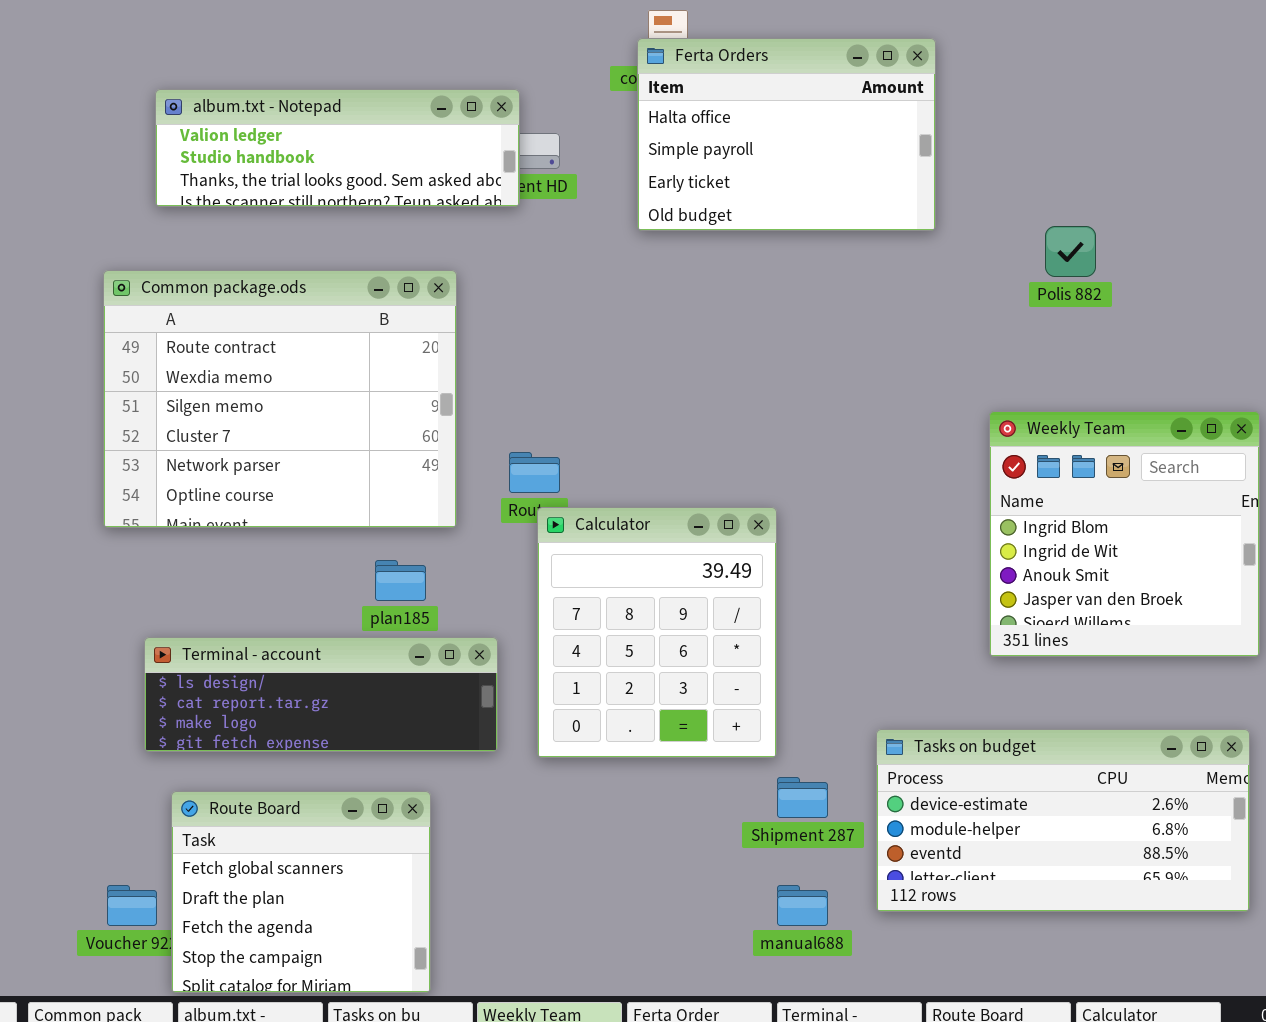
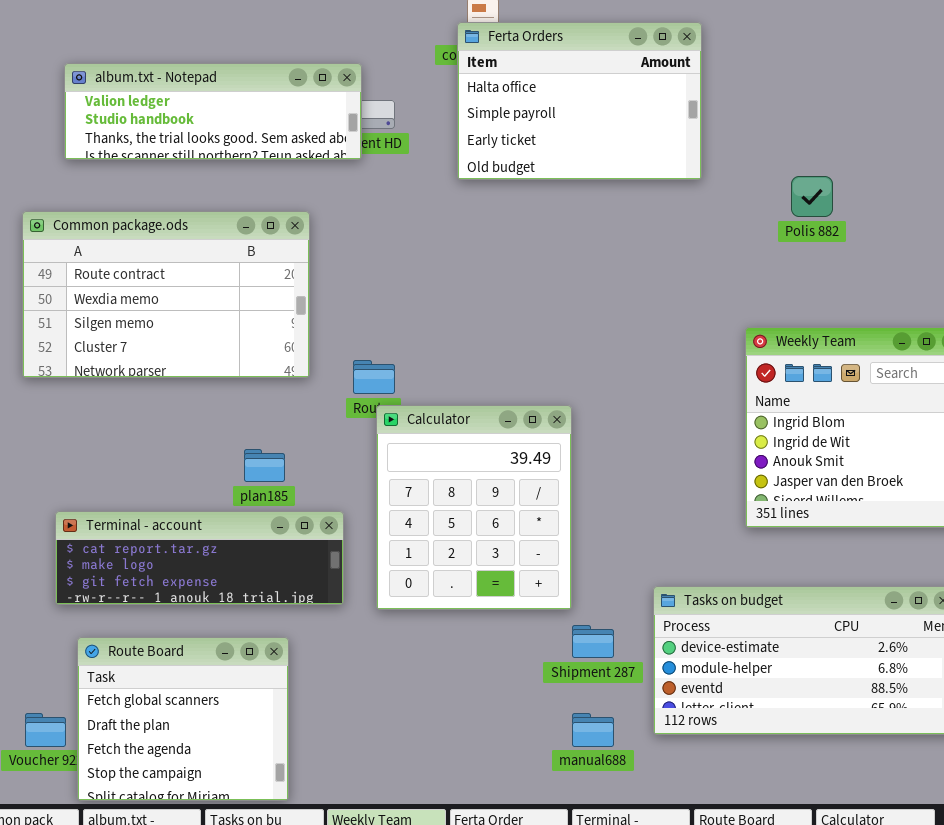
Common package.ods: [103,270,457,528] -> [22,211,310,378], resized
Terminal - account: [144,637,498,752] -> [55,511,344,605], scrolled down 1 row

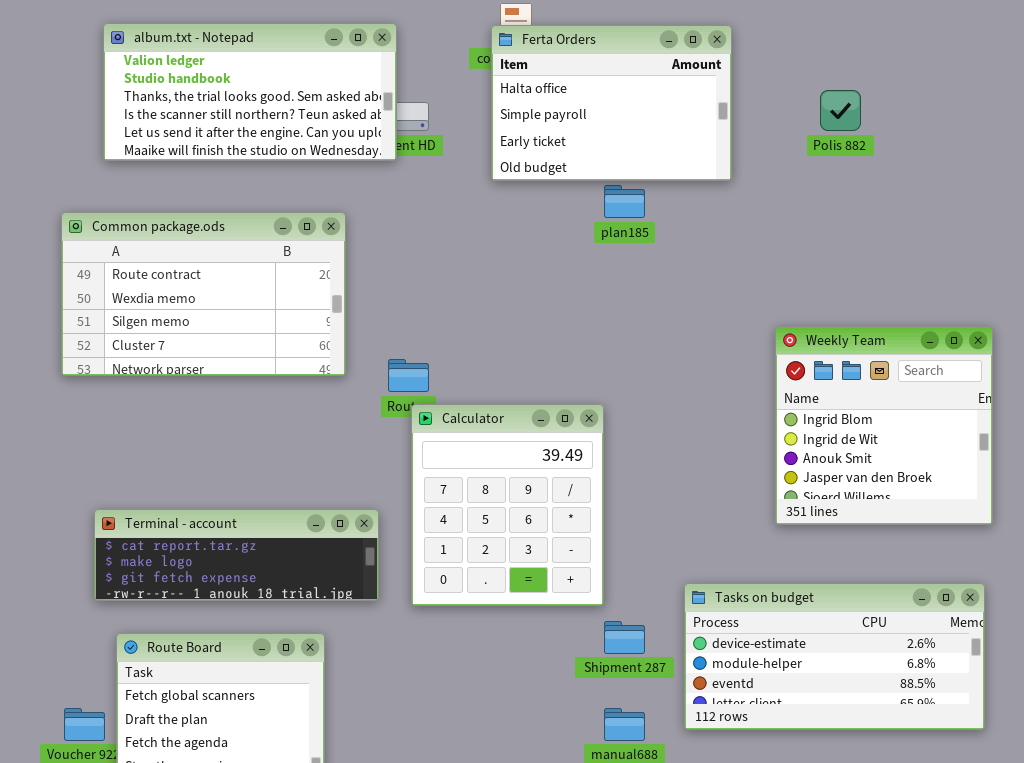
album.txt - Notepad: [64,63,362,160] -> [103,23,397,161], resized
Polis 882: [791,176,833,217] -> [820,90,861,131], moved
plan185: [244,449,285,482] -> [604,185,645,218], moved

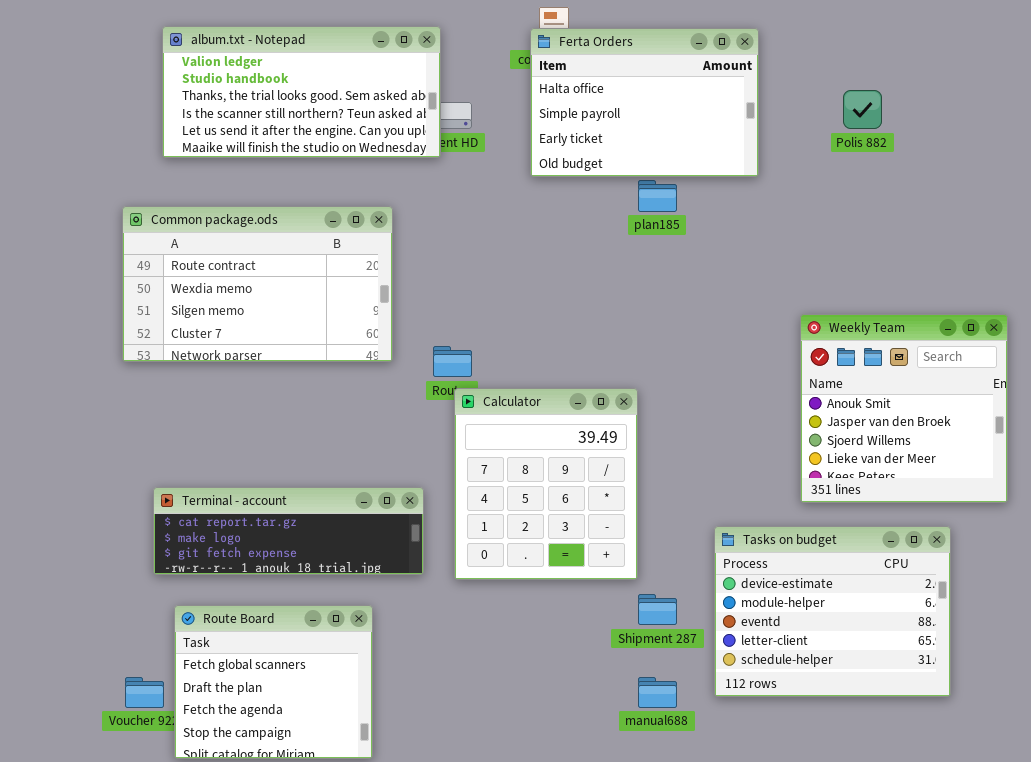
Weekly Team: [775,326,993,525] -> [800,314,1008,503], scrolled down 2 rows
Tasks on budget: [684,583,985,730] -> [714,526,951,697], resized

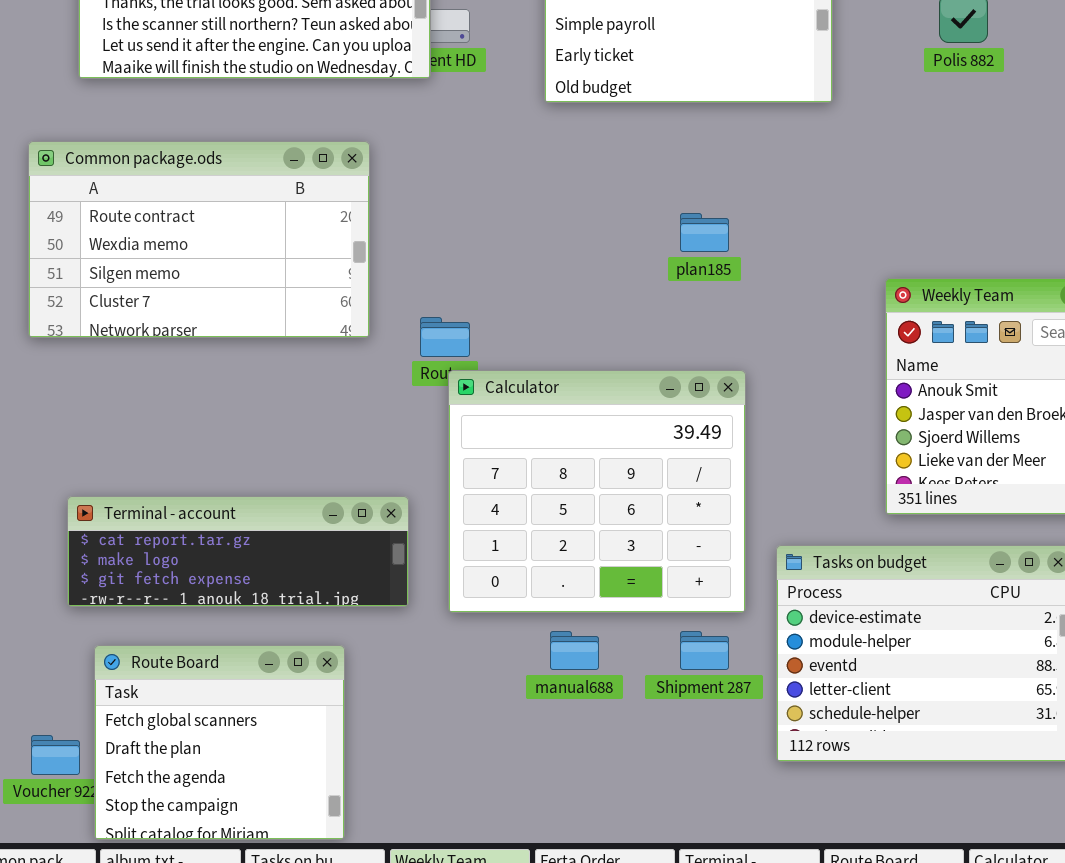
plan185: [638,180,677,212] -> [680,213,729,252], moved
Calculator: [454,388,638,580] -> [448,370,746,613], resized
manual688: [638,677,677,708] -> [550,631,599,670], moved

